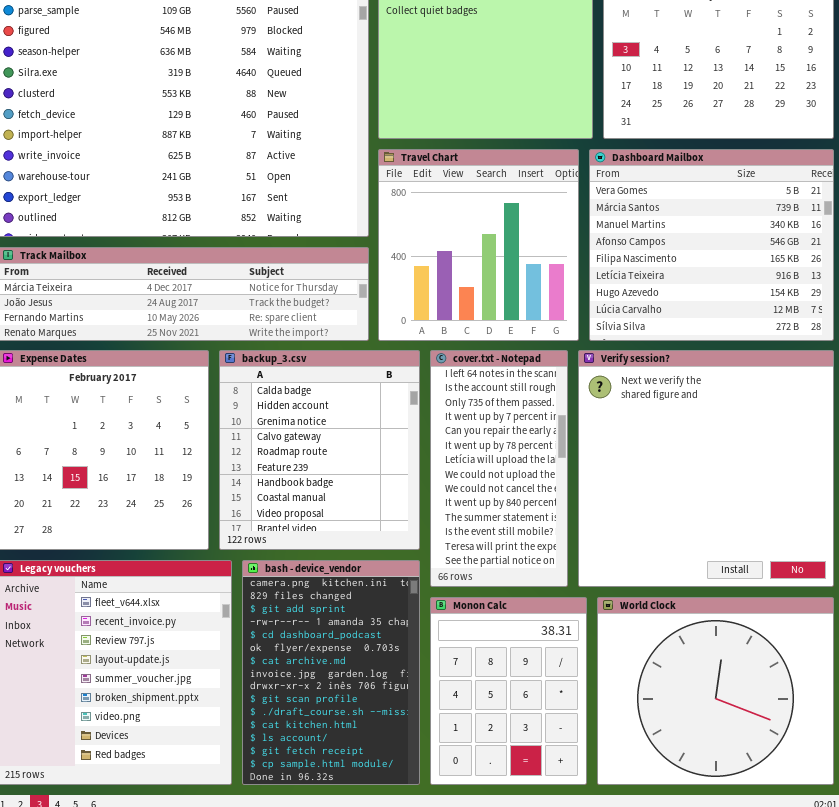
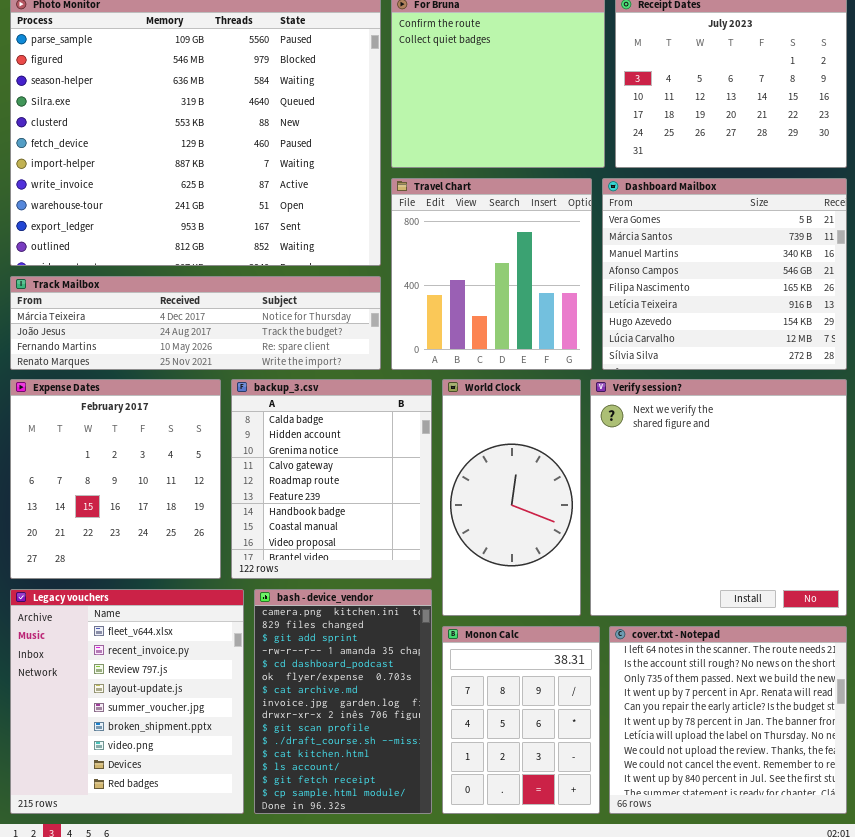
cover.txt - Notepad: [430,350,568,587] -> [609,626,847,814], moved, resized
World Clock: [597,597,834,785] -> [442,379,581,616], moved, resized

